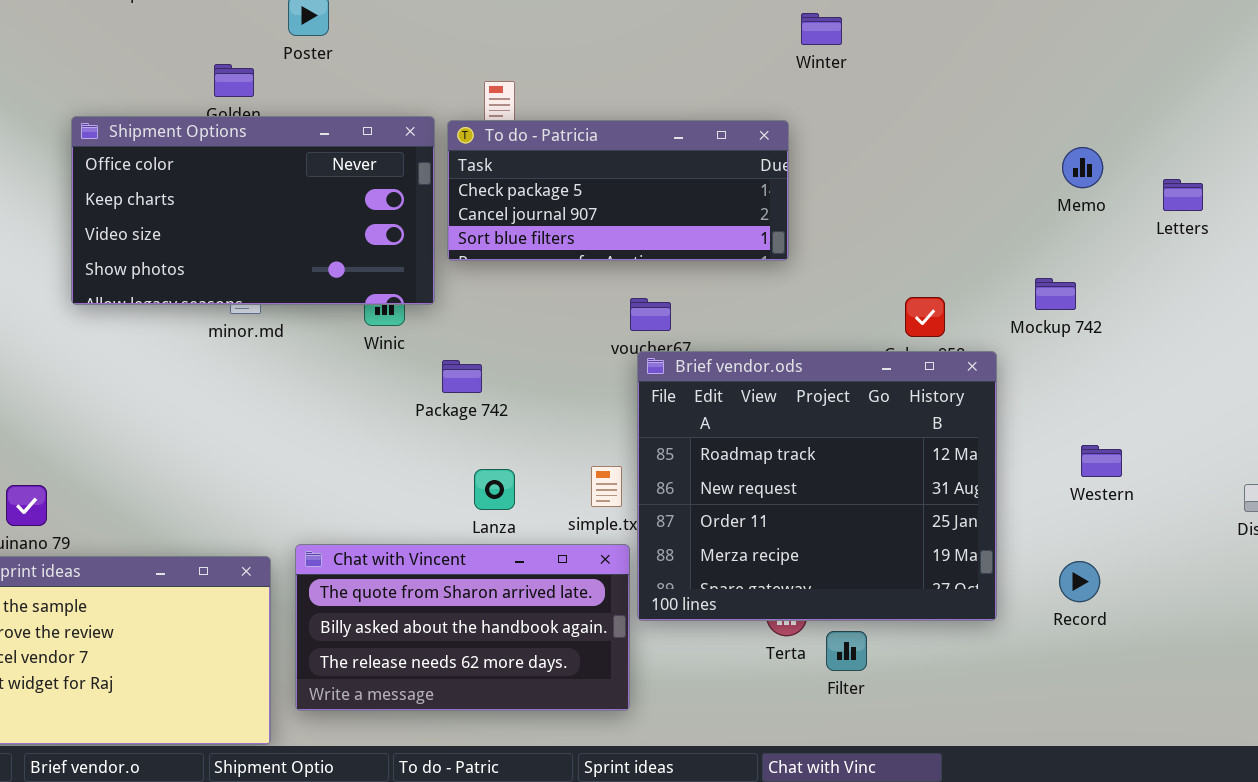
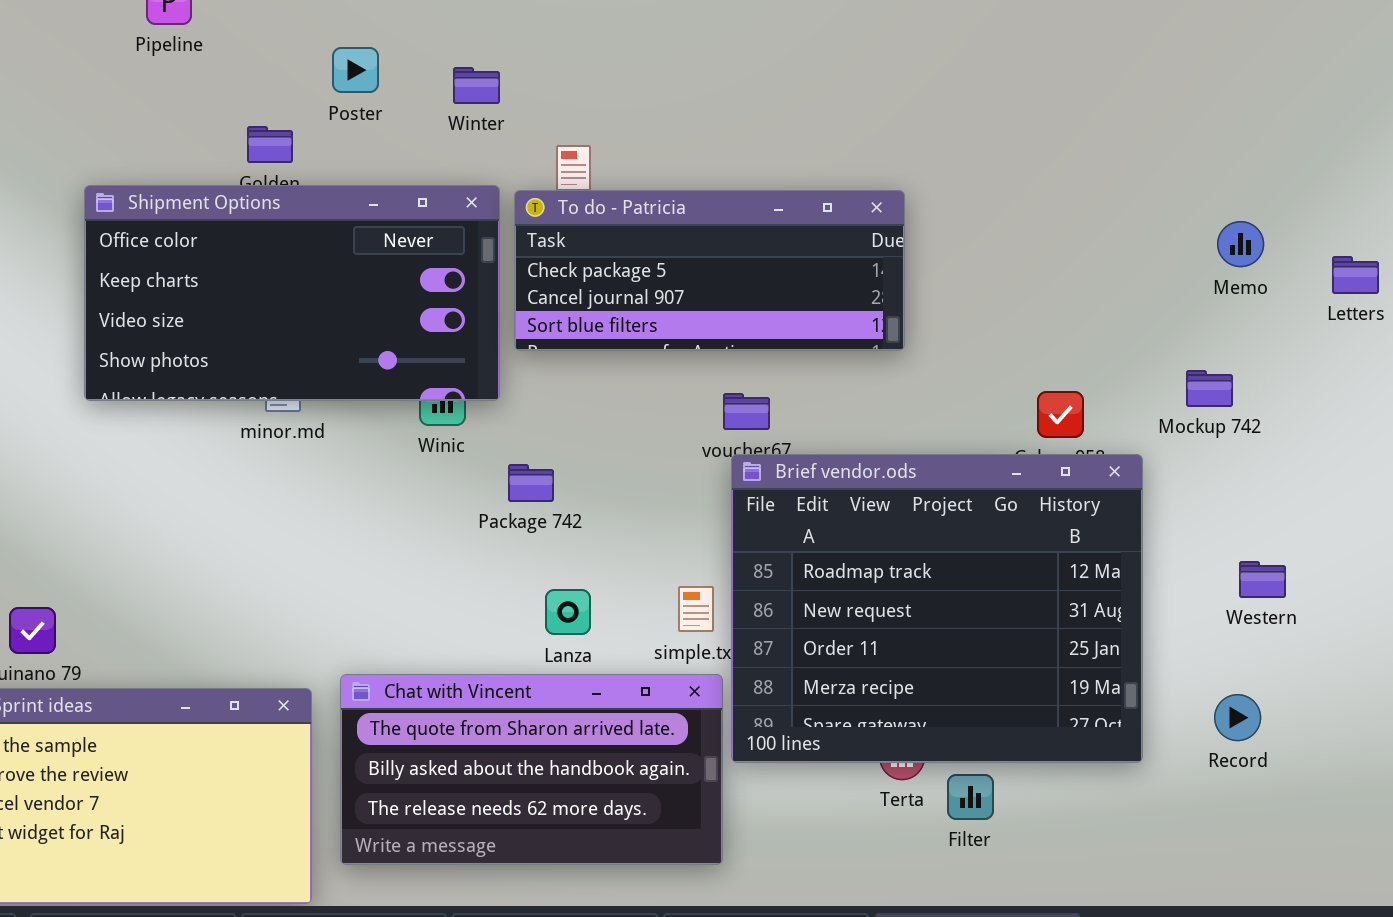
Winter: [801,13,842,45] -> [453,67,500,104], moved

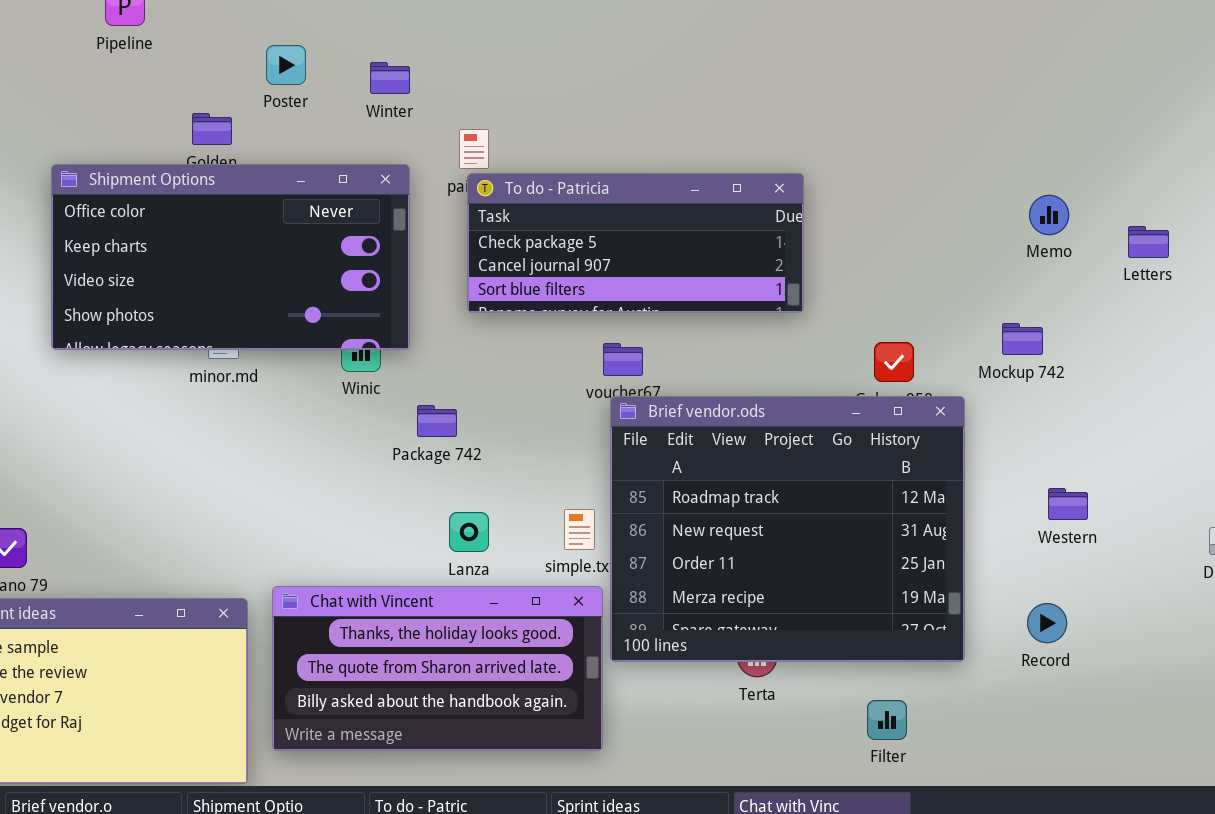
To do - Patricia: [514,190,905,351] -> [467,173,804,313], moved
Chat with Vincent: [340,674,723,865] -> [272,586,603,751], scrolled up 1 row
Filter: [947,774,994,820] -> [867,700,907,740], moved

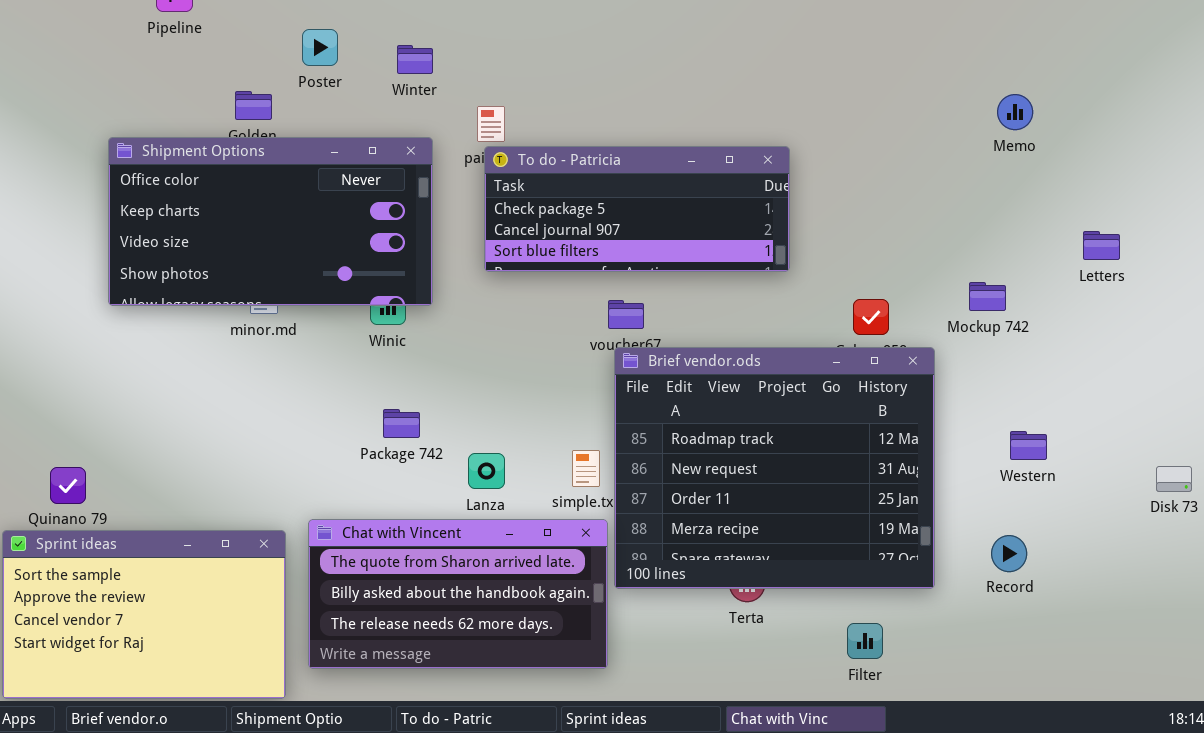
Memo: [1029,195,1069,235] -> [997,94,1033,130], moved
Letters: [1128,226,1169,258] -> [1083,231,1120,260], moved
Package 742: [417,405,457,437] -> [383,409,420,438], moved
Chat with Vincent: [272,586,603,751] -> [308,519,608,669], scrolled down 1 row

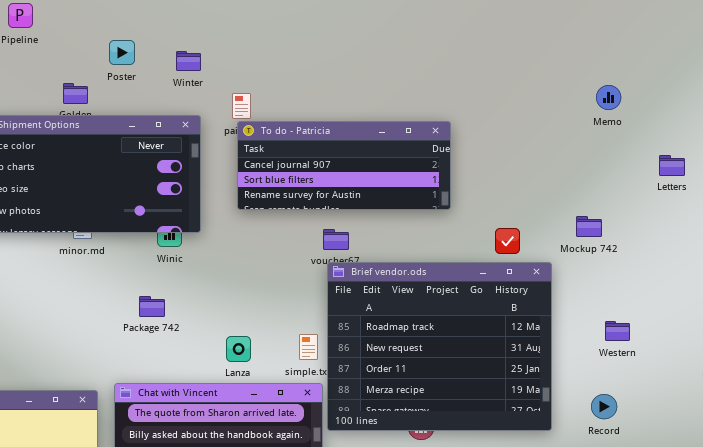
To do - Patricia: [484,146,790,272] -> [237,121,451,210], scrolled down 1 row
Letters: [1083,231,1120,260] -> [659,155,685,176], moved
Package 742: [383,409,420,438] -> [139,296,165,317], moved

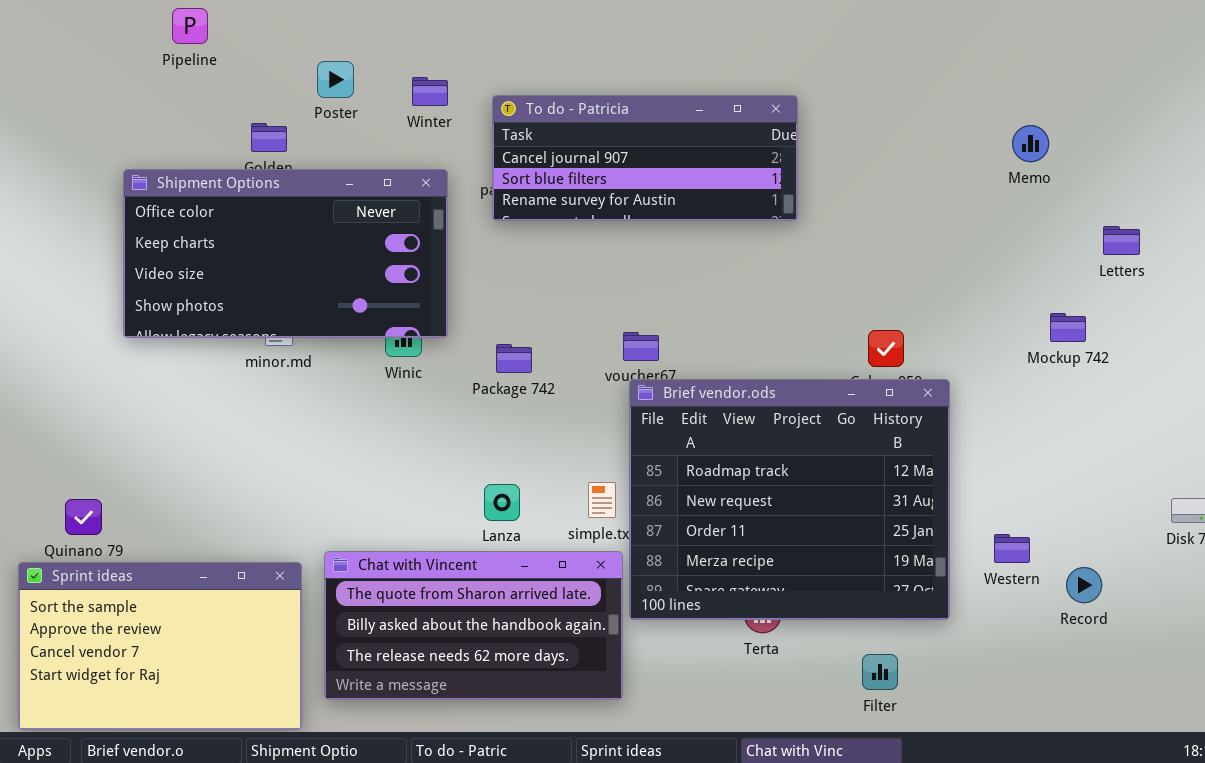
To do - Patricia: [237,121,451,210] -> [492,95,798,221], moved
Mockup 742: [576,216,602,237] -> [1050,313,1086,342], moved
Package 742: [139,296,165,317] -> [496,344,532,373], moved
Western: [605,321,630,341] -> [994,534,1030,563], moved
Record: [591,394,617,419] -> [1066,567,1102,603], moved

